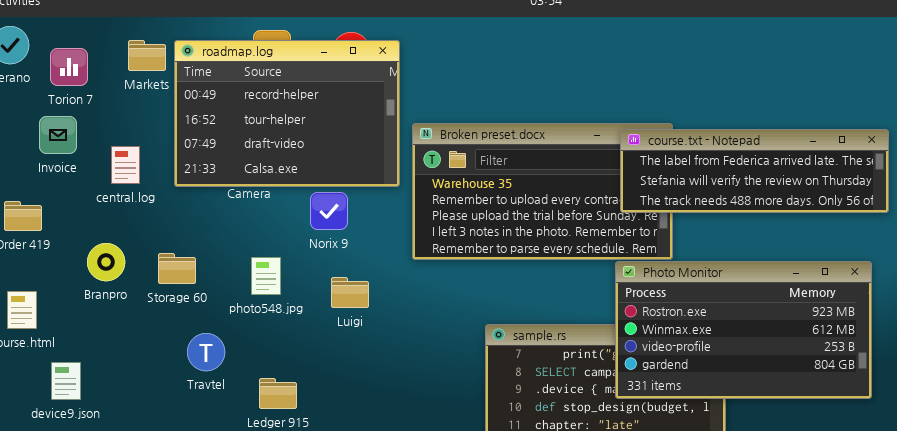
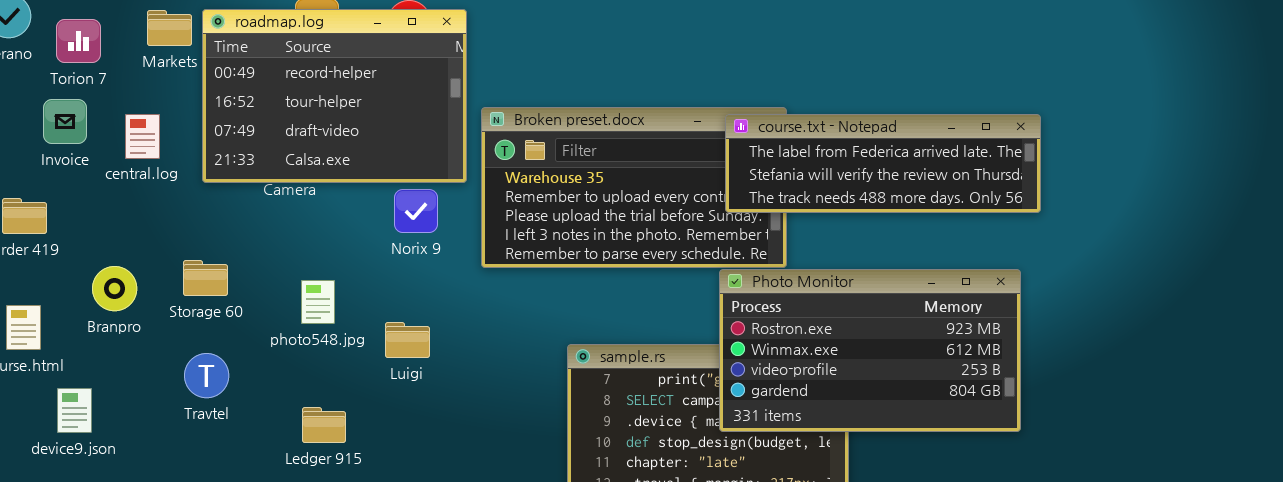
central.log: [111,146,140,184] -> [125,114,160,159], moved
Norix 9: [310,192,348,230] -> [394,189,438,233], moved
Branpro: [87,243,125,281] -> [92,266,137,311], moved
photo548.jpg: [251,257,281,295] -> [301,280,335,324], moved
Luigi: [331,277,369,308] -> [385,322,430,358], moved
Travtel: [187,333,225,371] -> [184,353,229,398], moved

